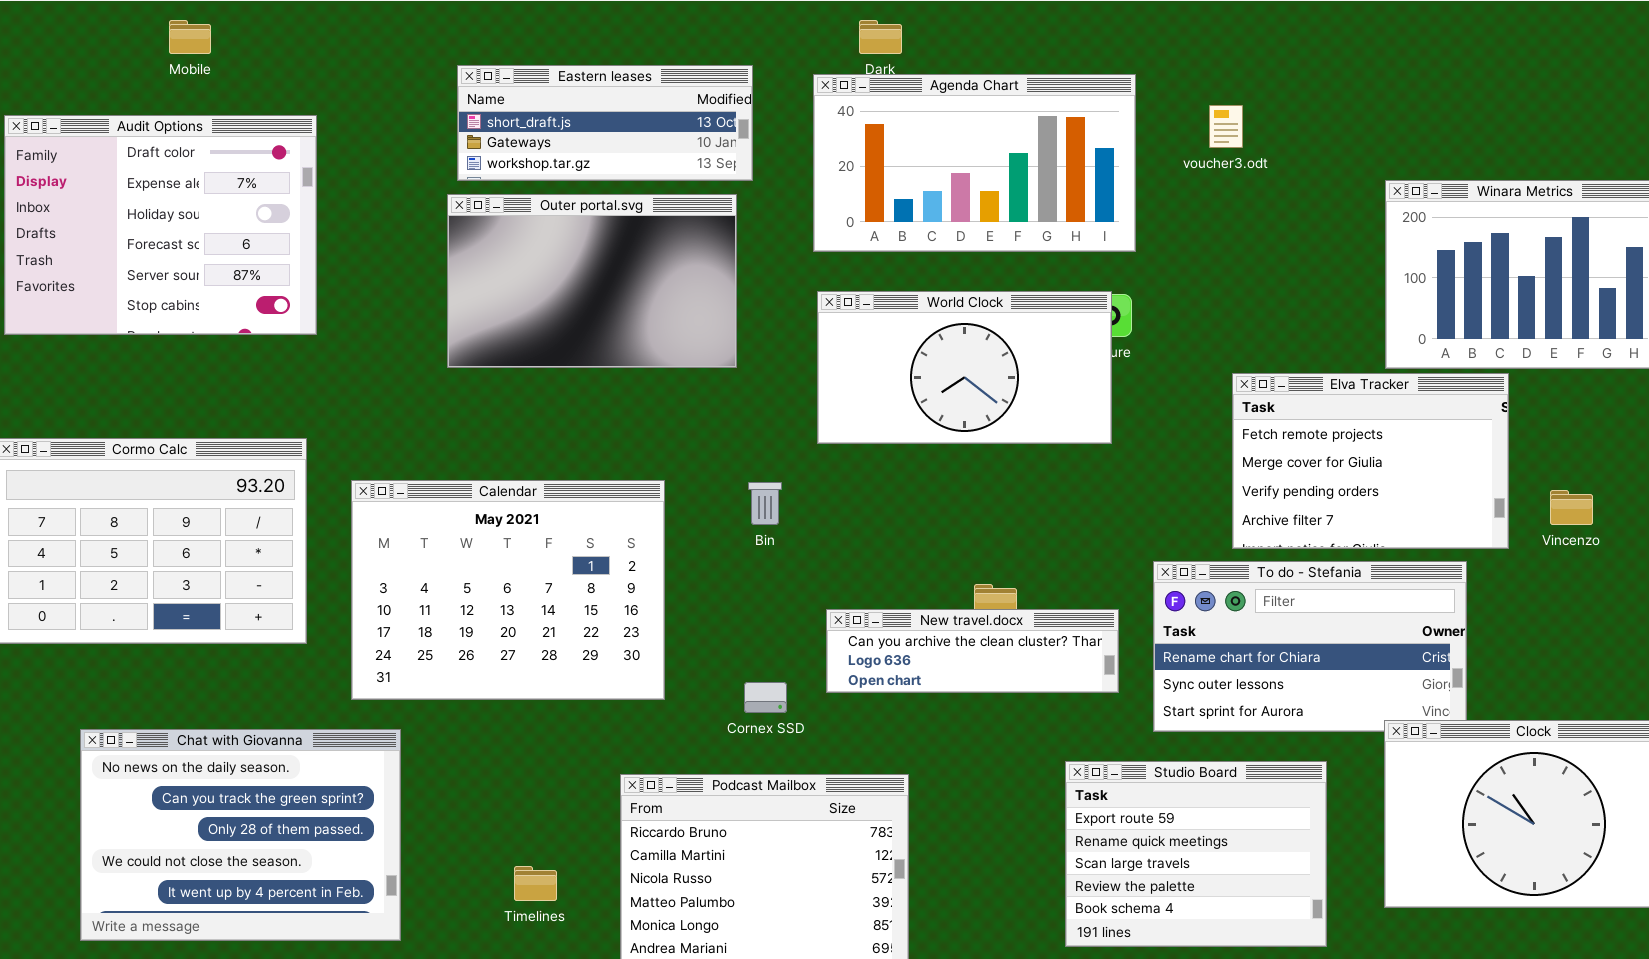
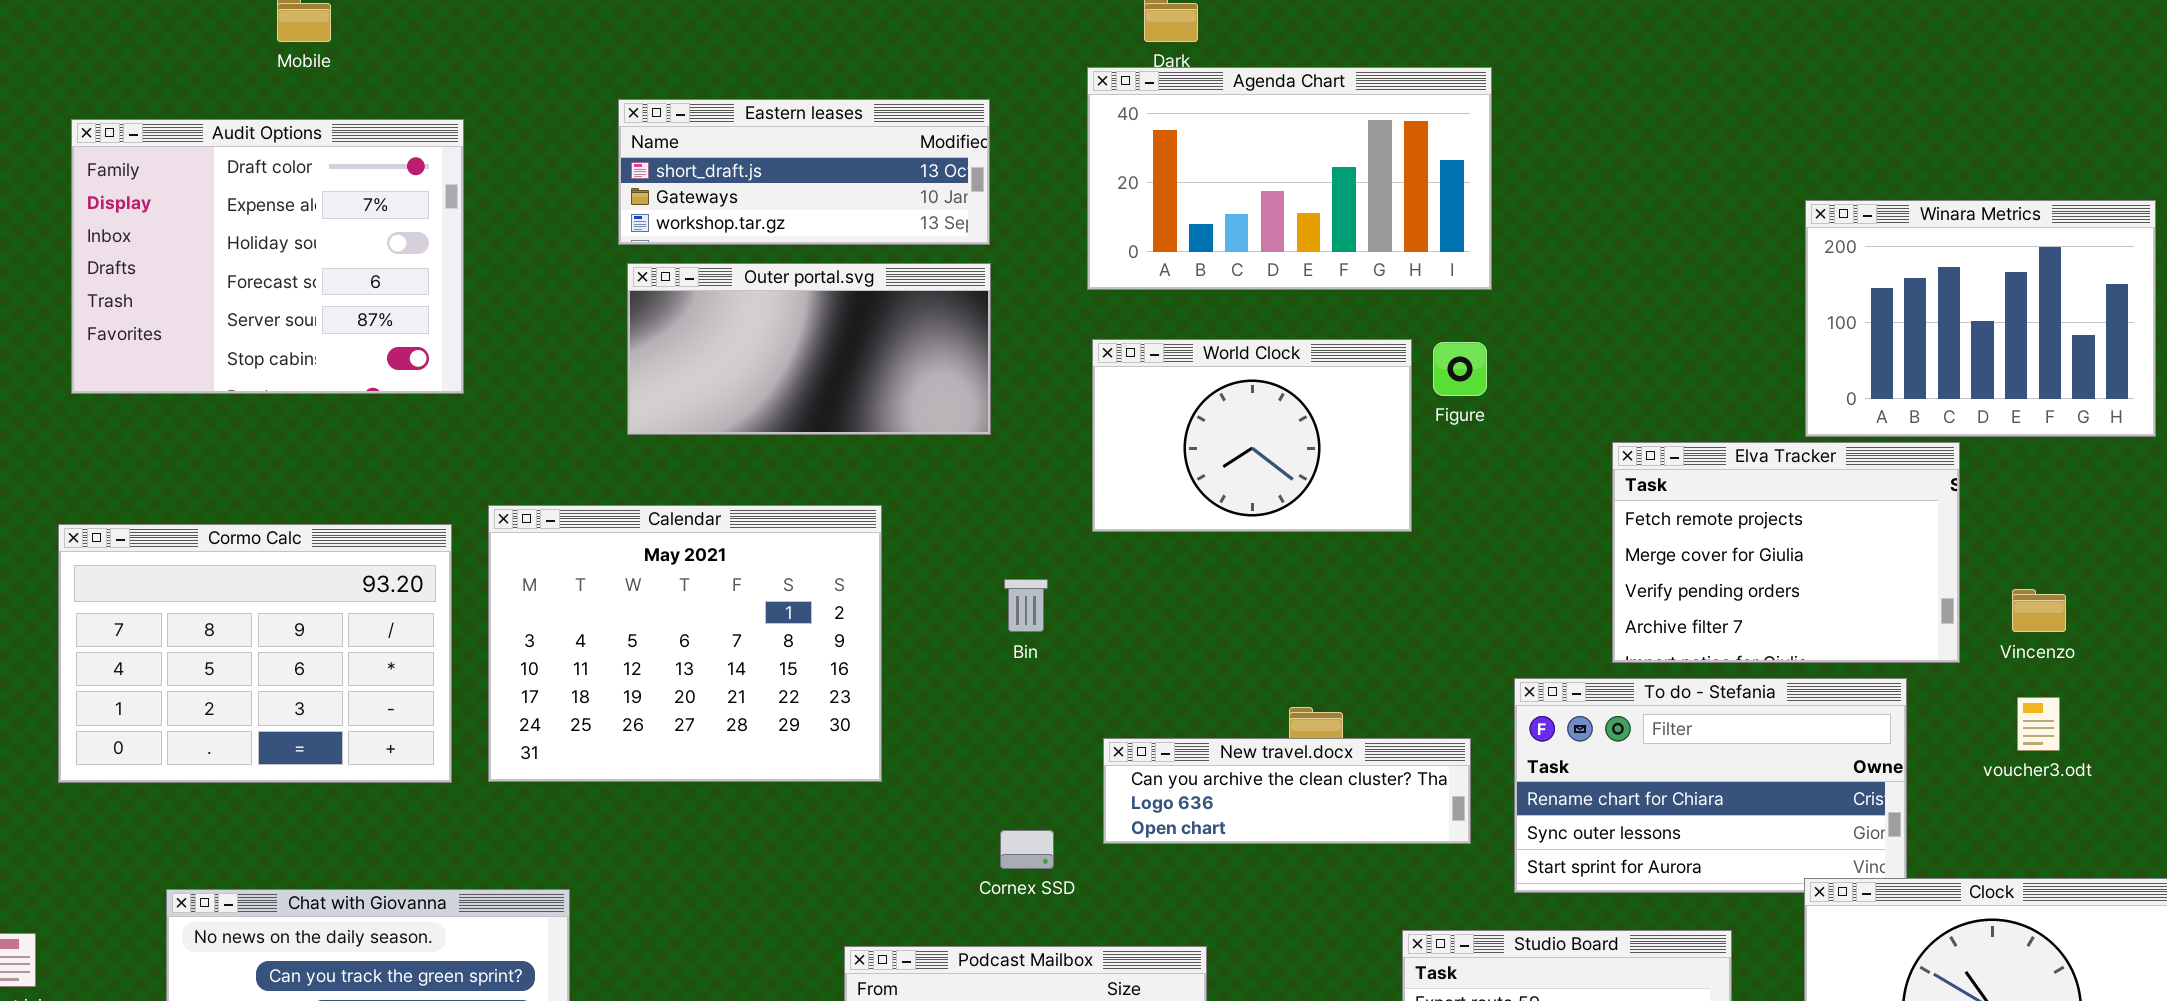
Eastern leases: [457,65,753,181] -> [618,99,990,245], moved
voucher3.odt: [1209,105,1243,148] -> [2017,697,2060,751], moved
Outer portal.svg: [447,194,737,368] -> [627,263,991,435], resized
World Clock: [817,291,1112,444] -> [1092,339,1412,532], resized
Calendar: [351,480,665,700] -> [488,505,882,782], moved

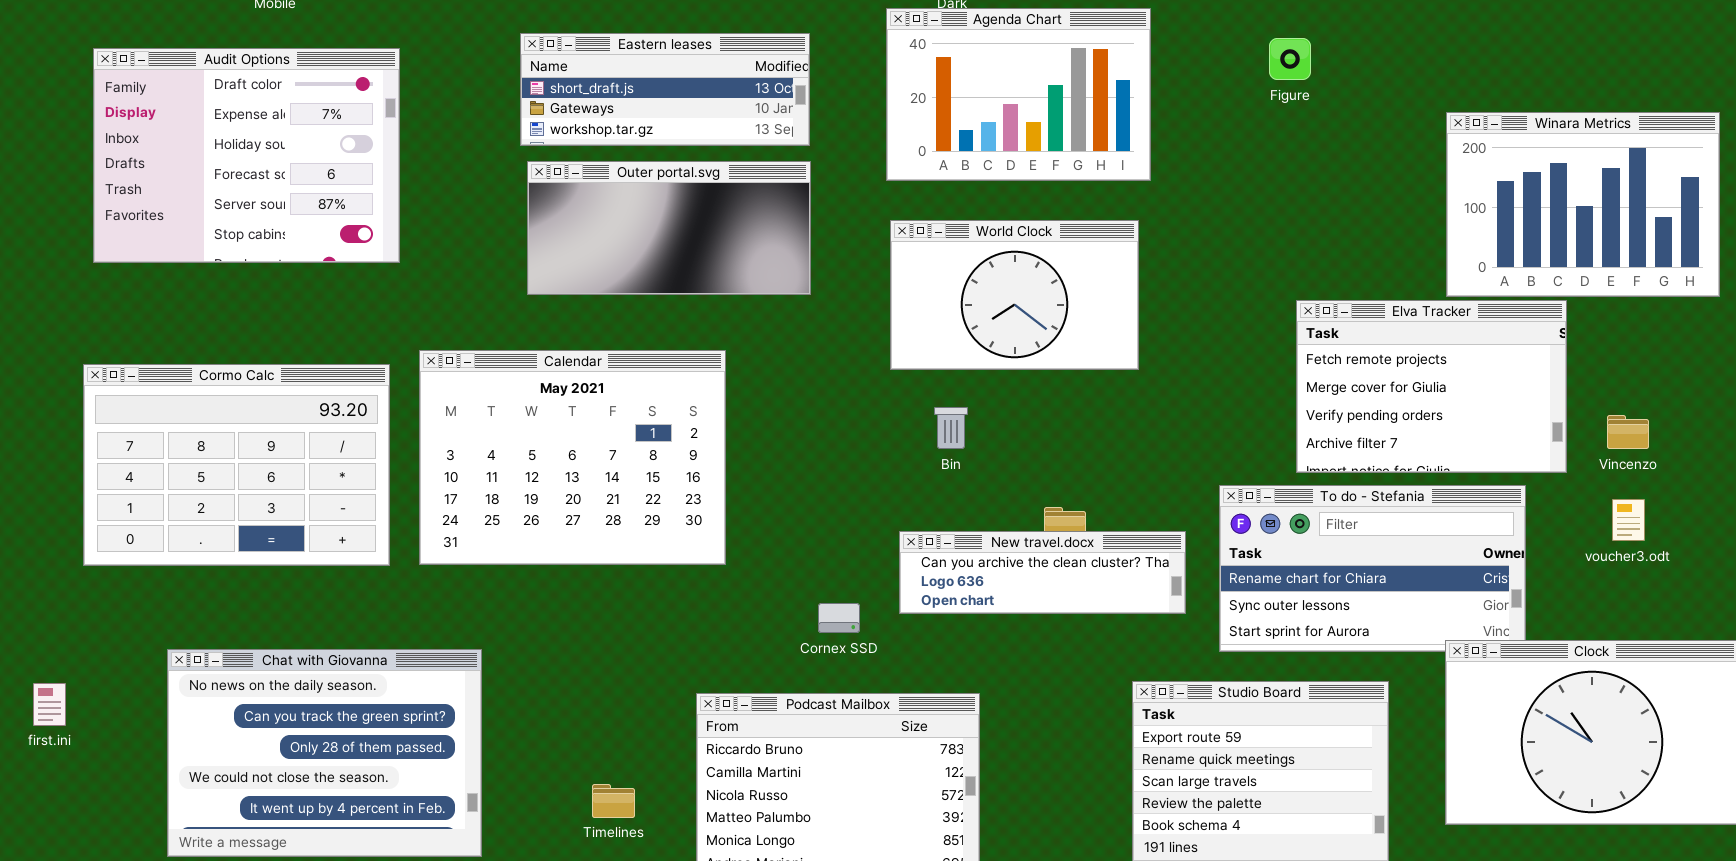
Agenda Chart: [1087,67,1492,290] -> [886,8,1151,181], resized
Figure: [1433,342,1487,396] -> [1269,38,1311,80], moved
Bin: [1004,579,1048,632] -> [934,407,968,449], moved

